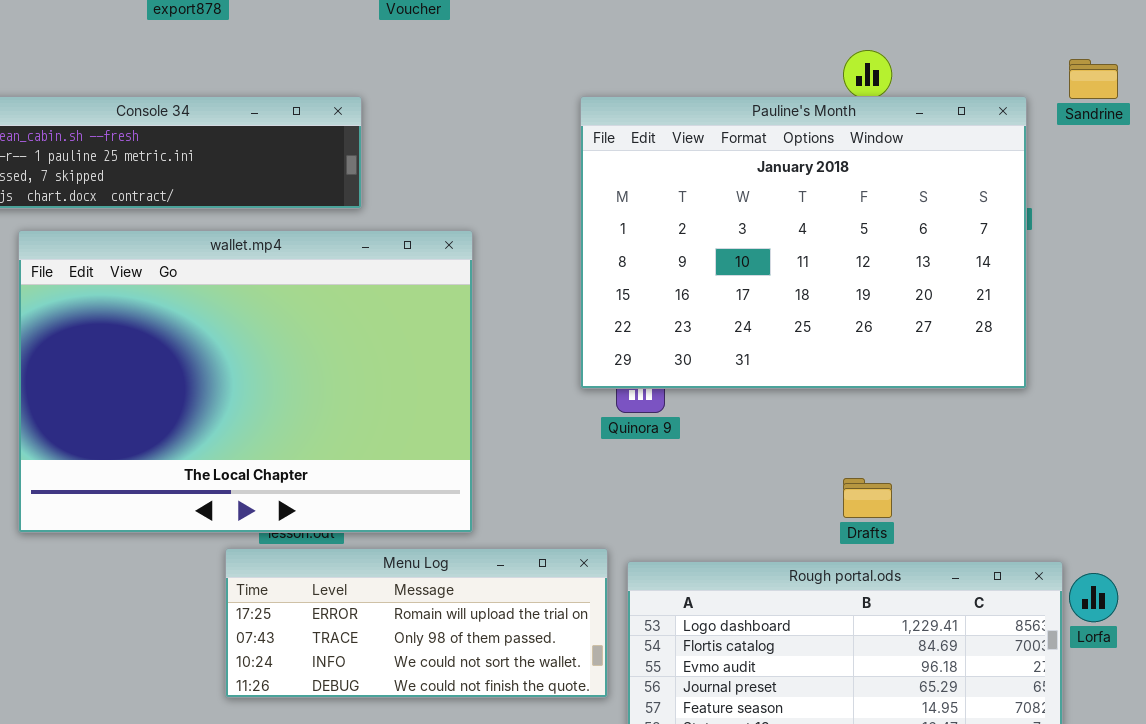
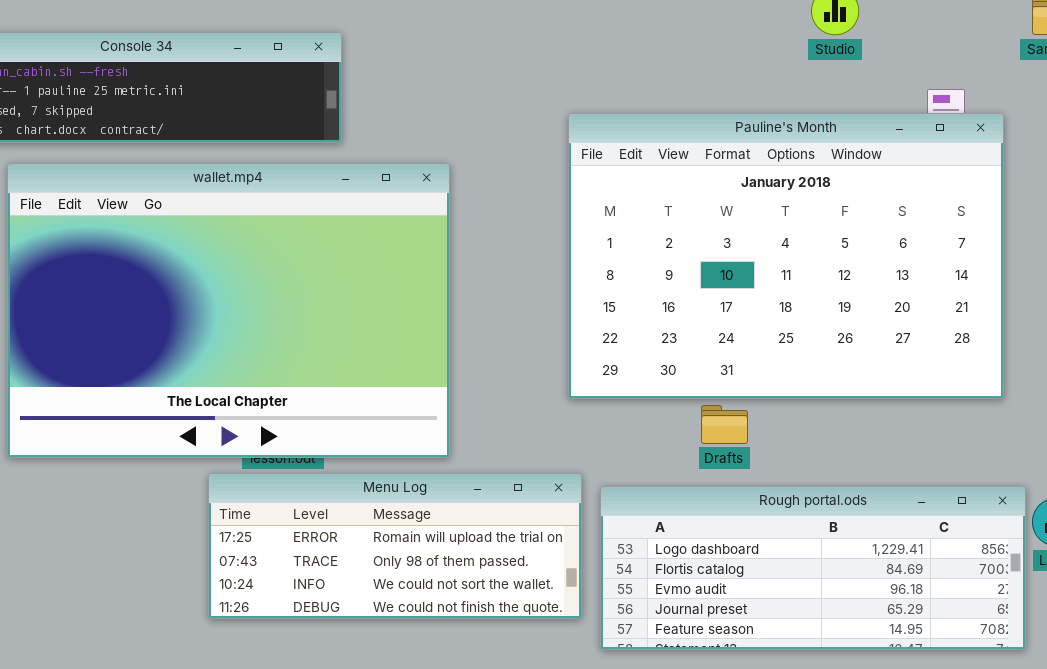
Pauline's Month: [580,96,1027,389] -> [568,113,1004,399], moved
Drafts: [843,478,892,518] -> [701,405,748,444], moved

